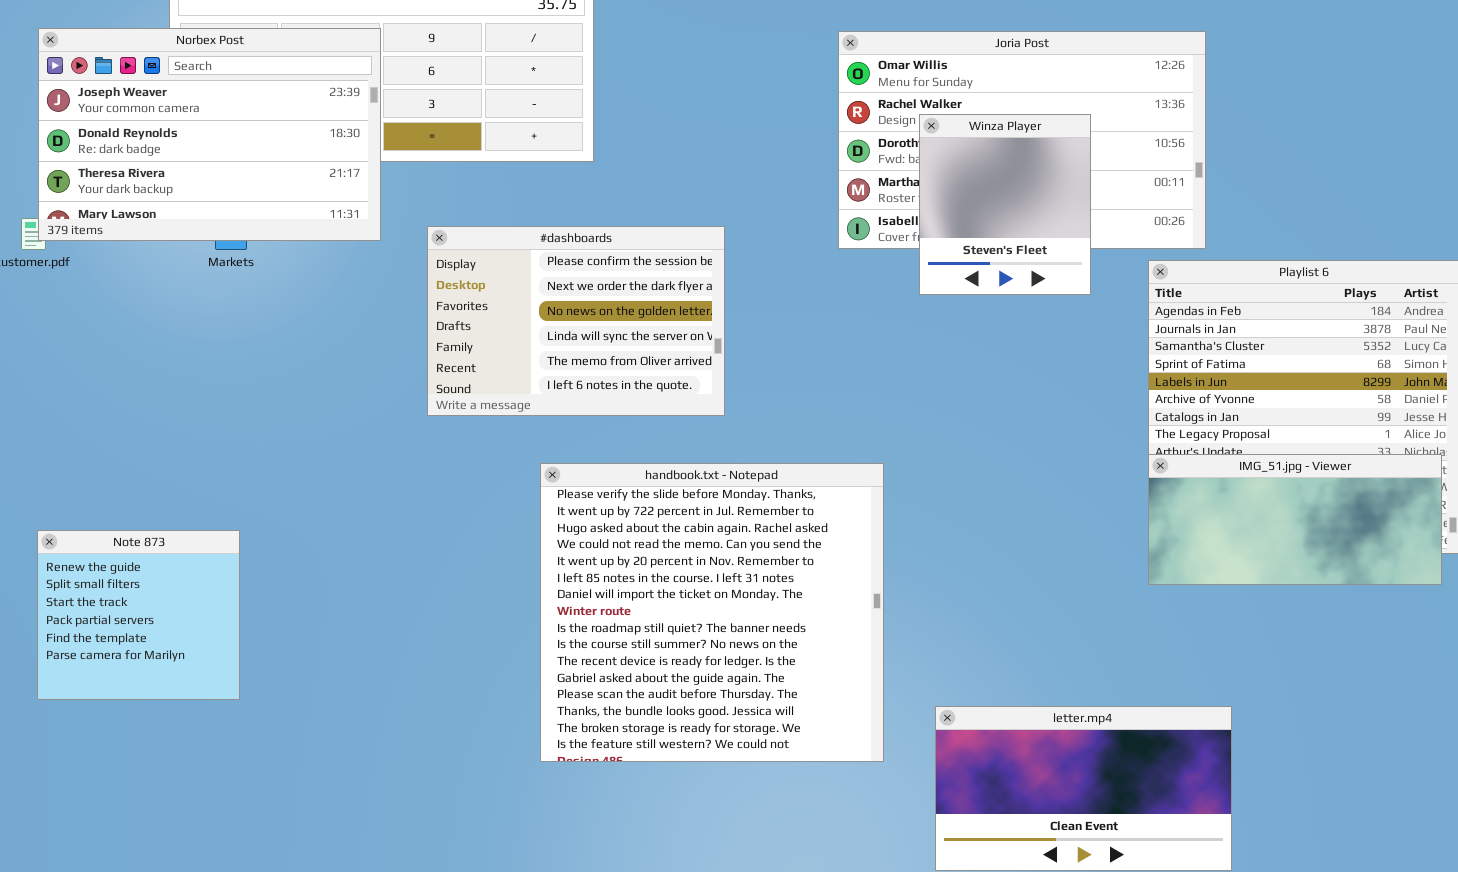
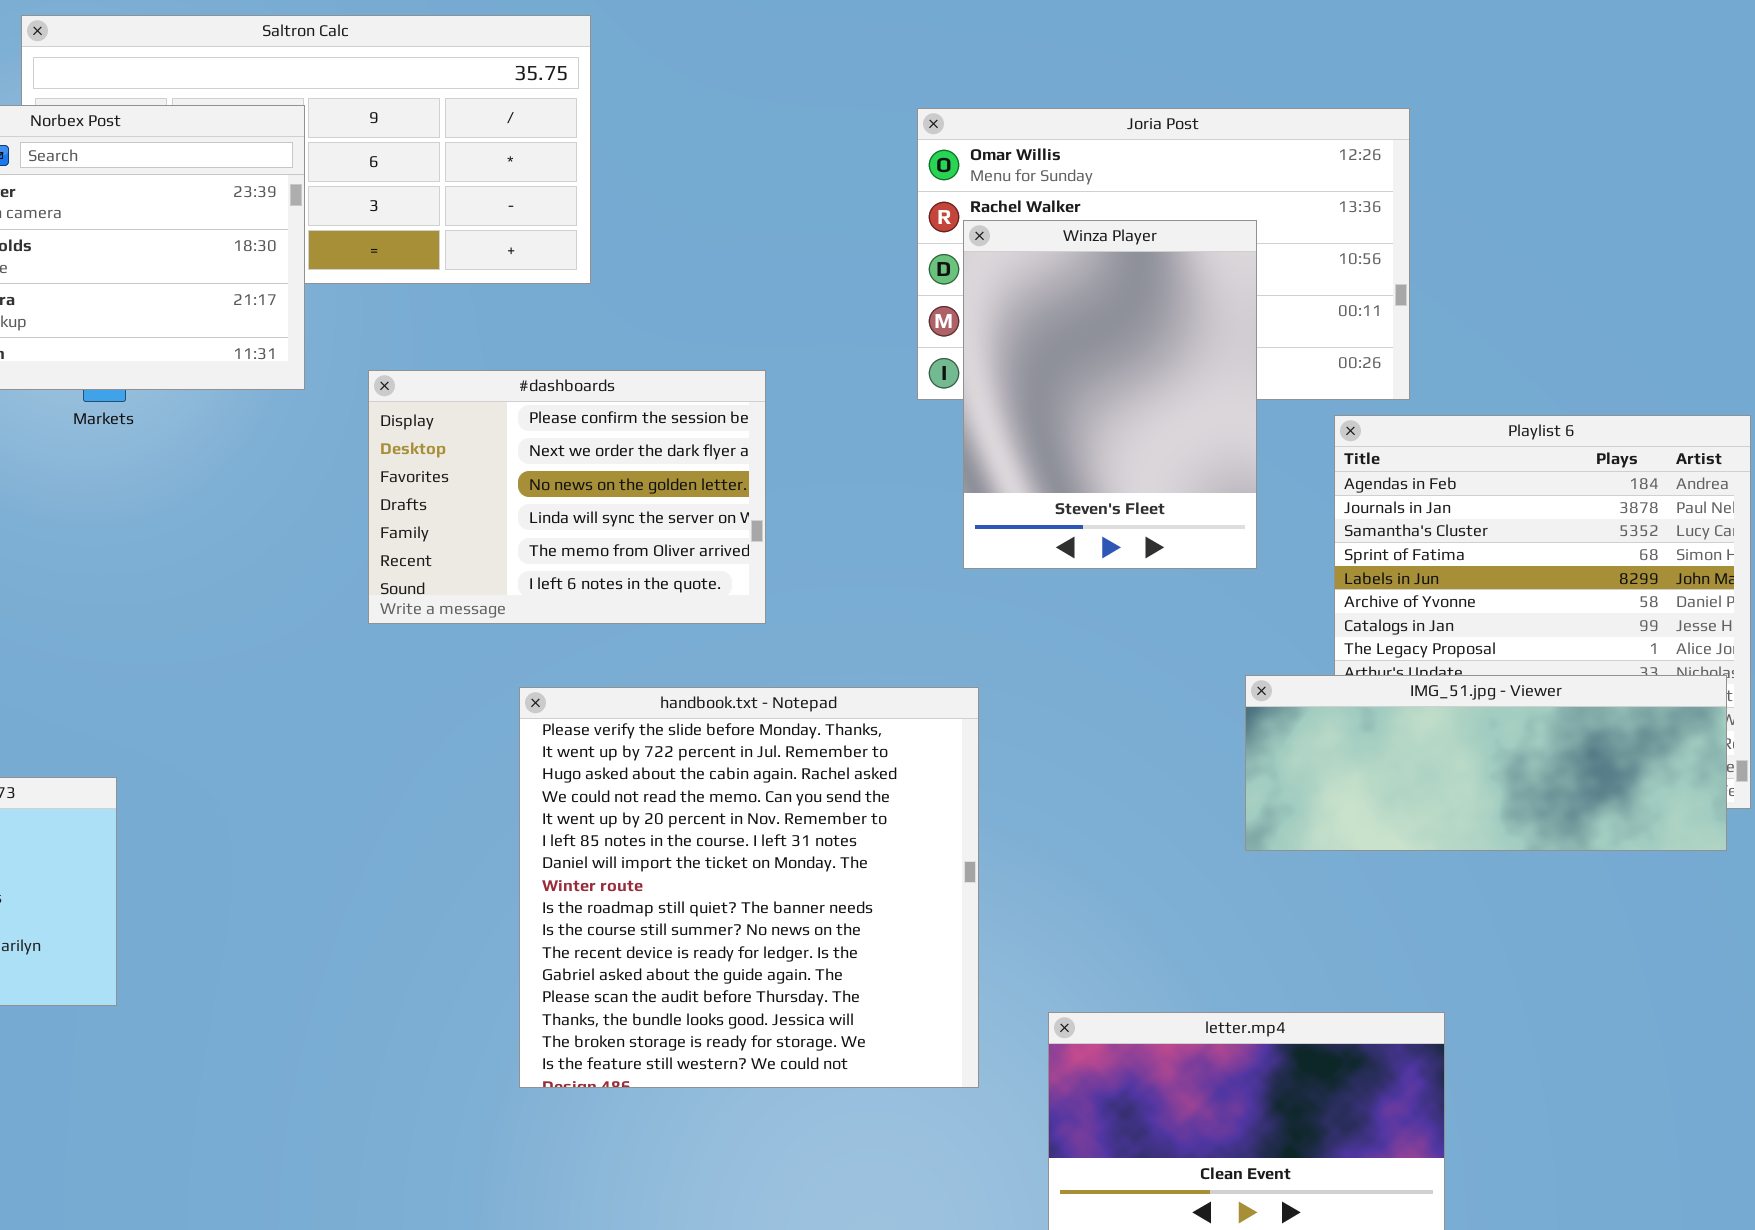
Winza Player: [919,114,1091,295] -> [963,220,1257,569], resized
IMG_51.jpg - Viewer: [1148,454,1442,585] -> [1245,675,1727,851], resized

